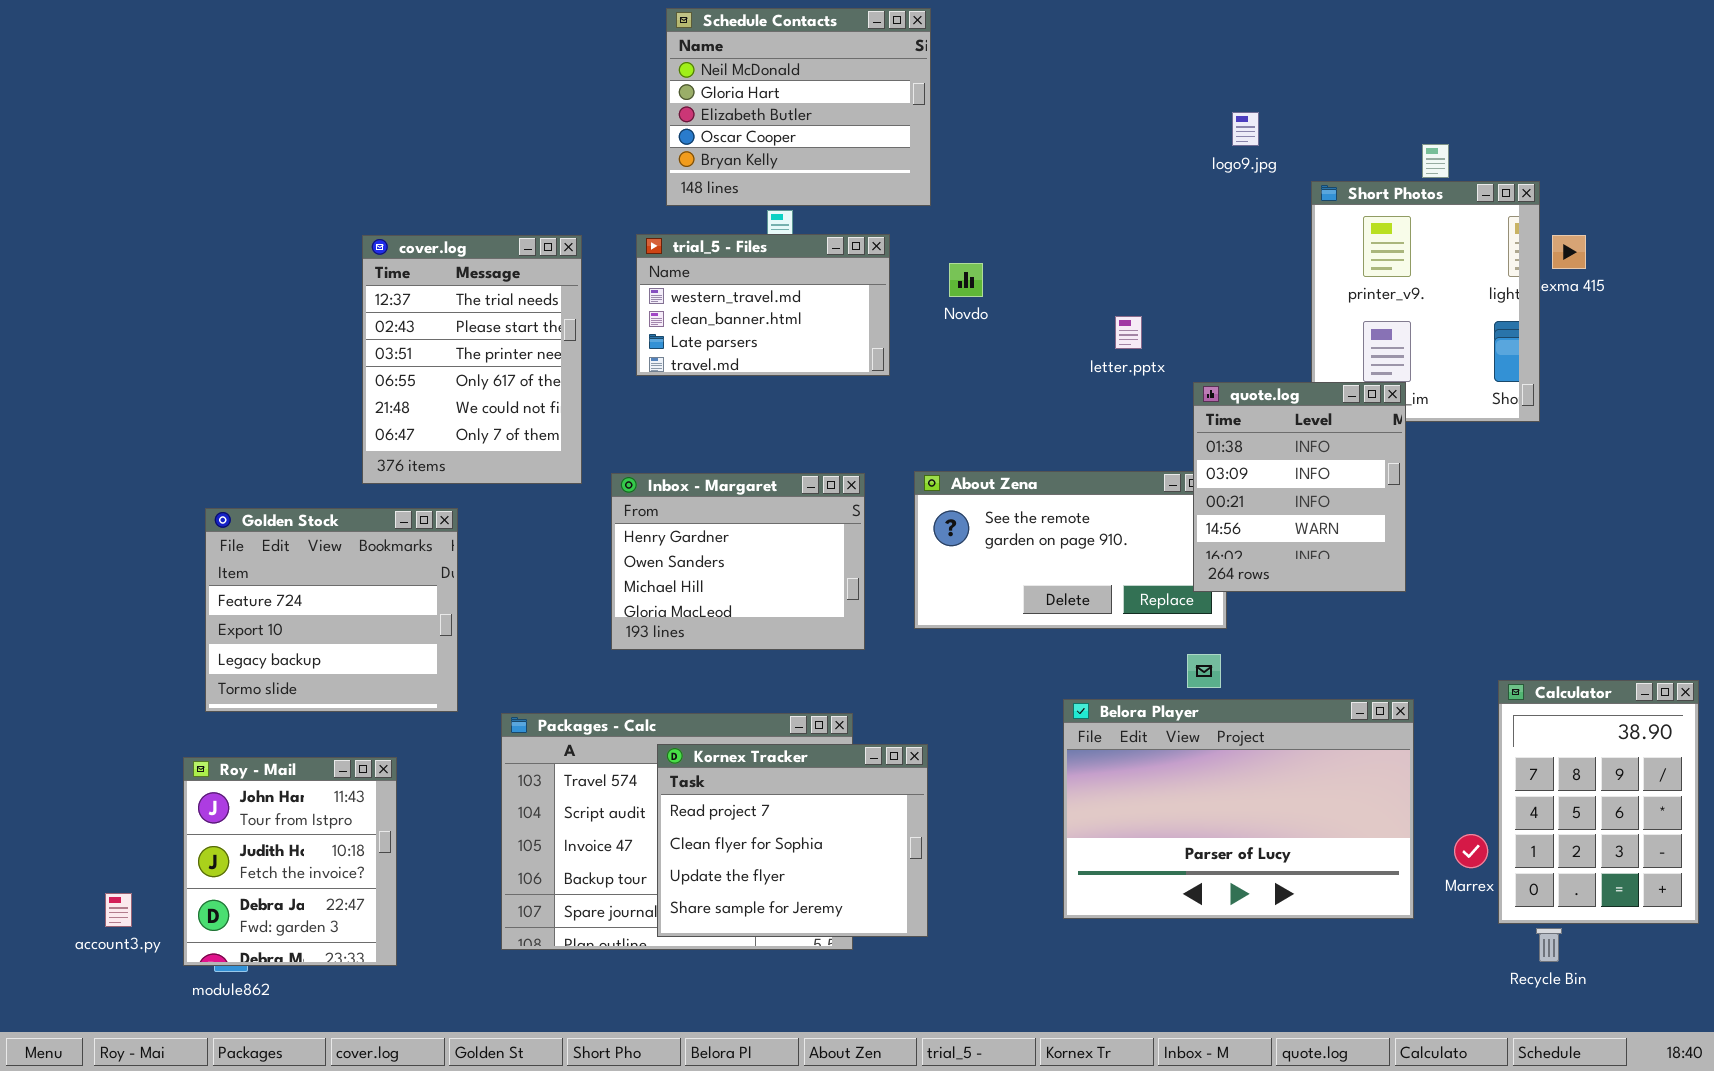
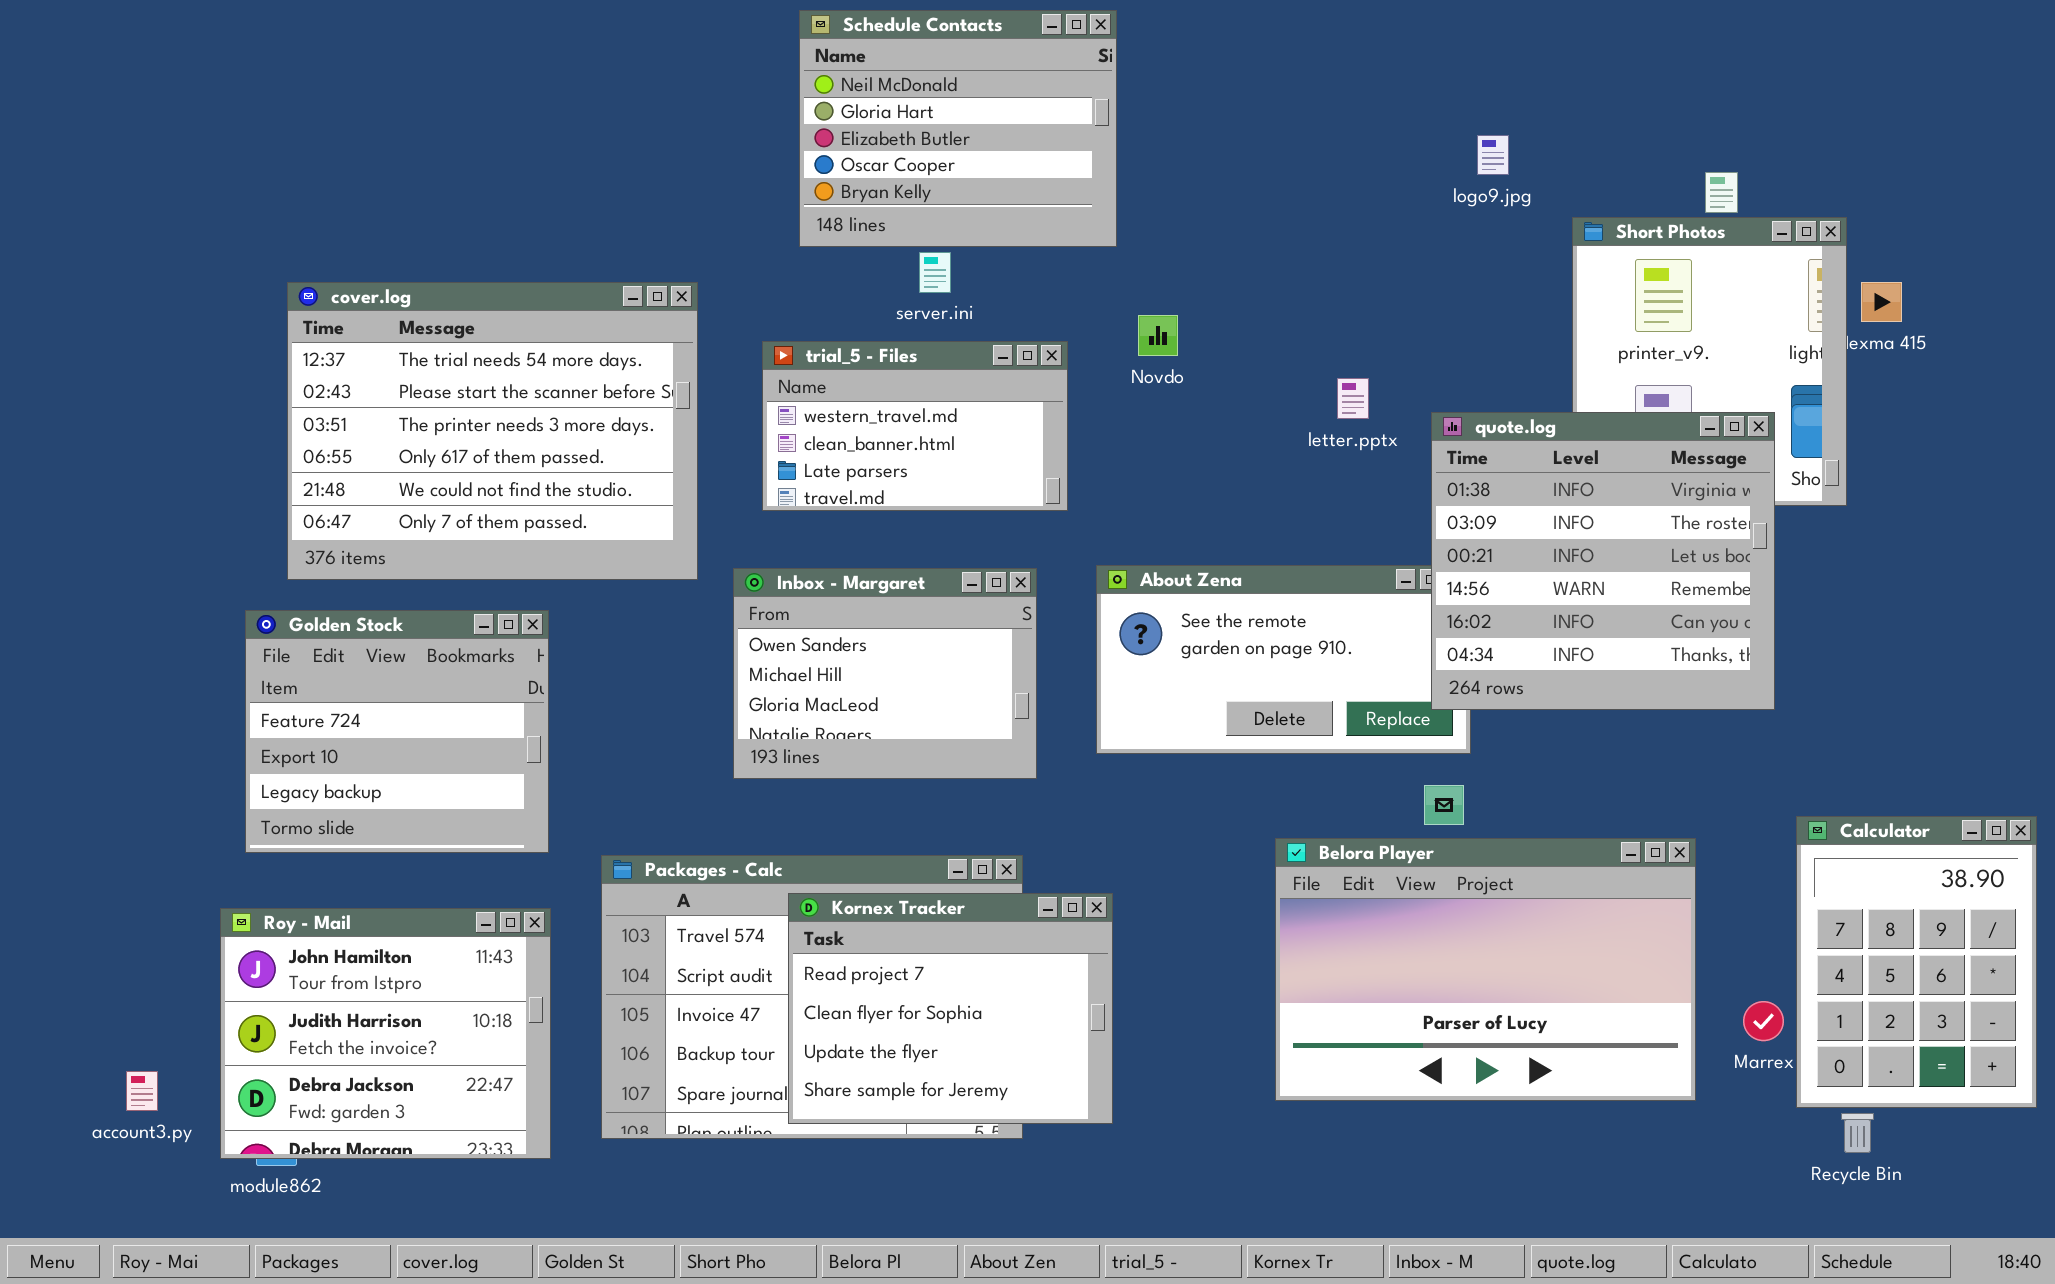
trial_5 - Files: [636,234,890,376] -> [762,341,1068,511], moved
cover.log: [362,235,582,484] -> [287,282,698,580], resized
quote.log: [1193,382,1406,592] -> [1431,412,1775,710], resized
Inbox - Margaret: [611,473,865,650] -> [733,568,1037,779], scrolled down 1 row
Roy - Mail: [183,757,397,966] -> [220,908,551,1159], resized

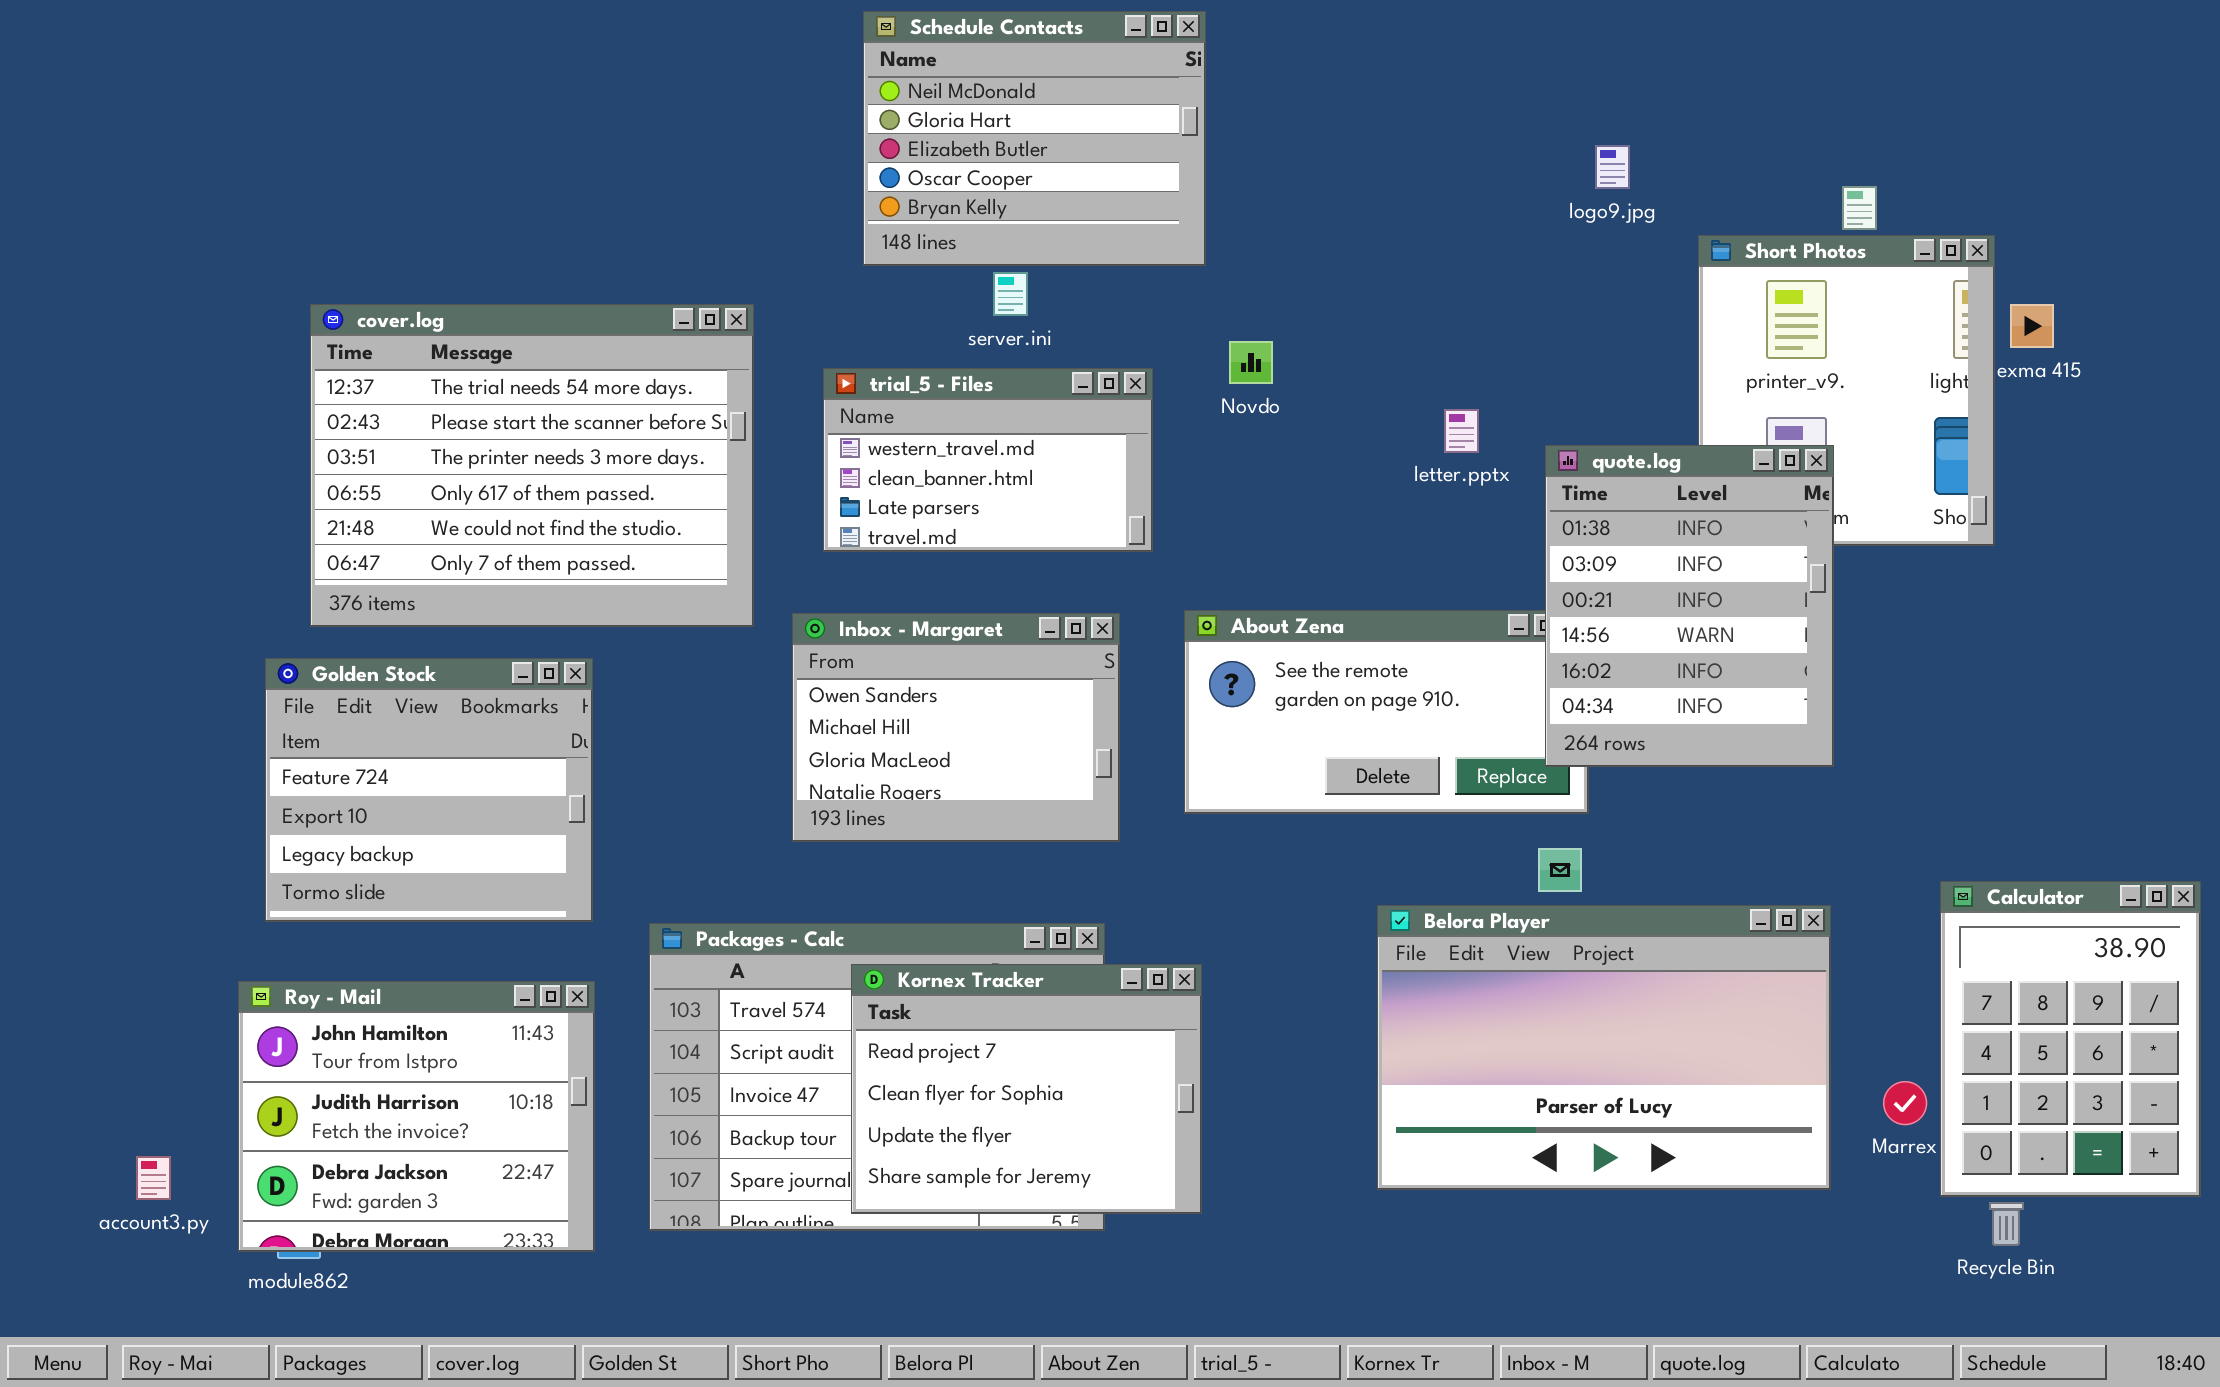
quote.log: [1431,412,1775,710] -> [1545,445,1834,767], resized

